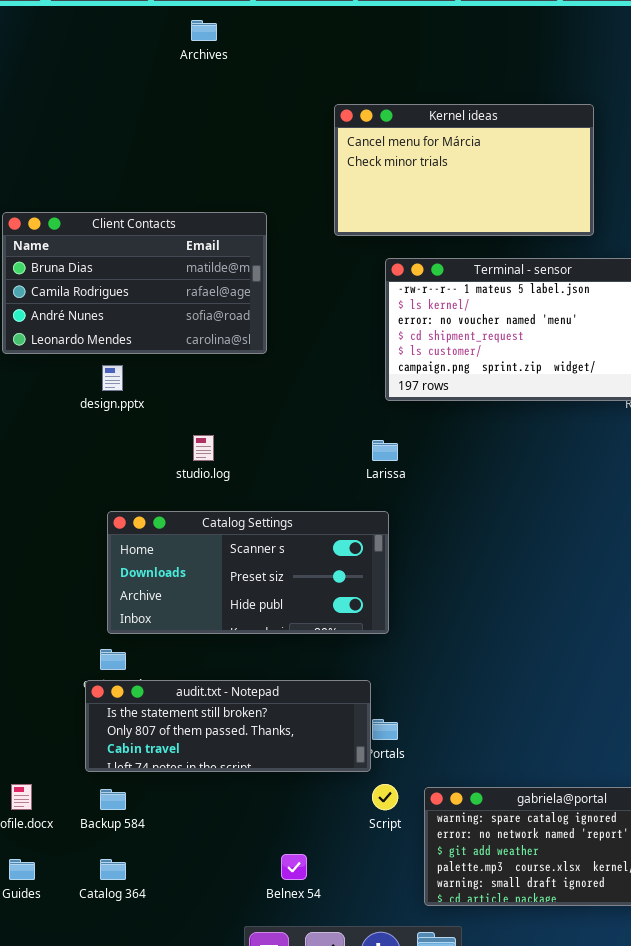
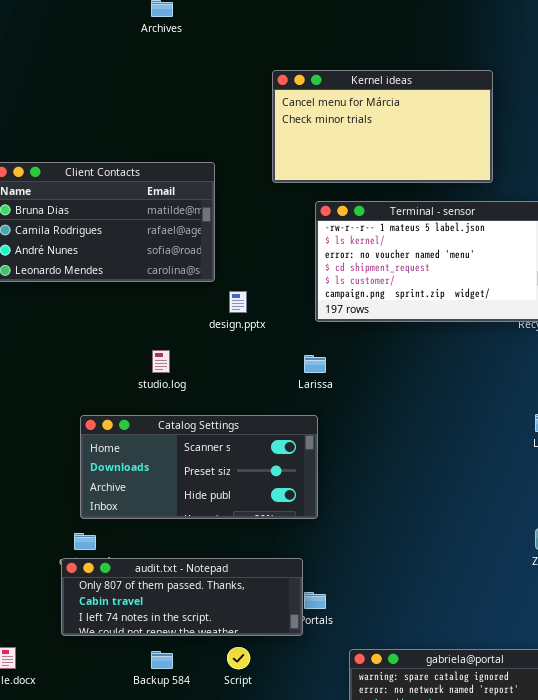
design.pptx: [102,365,123,391] -> [229,291,247,313], moved
audit.txt - Notepad: [85,680,371,772] -> [61,558,303,636], scrolled down 1 row
Script: [372,784,398,810] -> [227,647,250,669], moved
Backup 584: [100,789,126,810] -> [151,651,173,669], moved

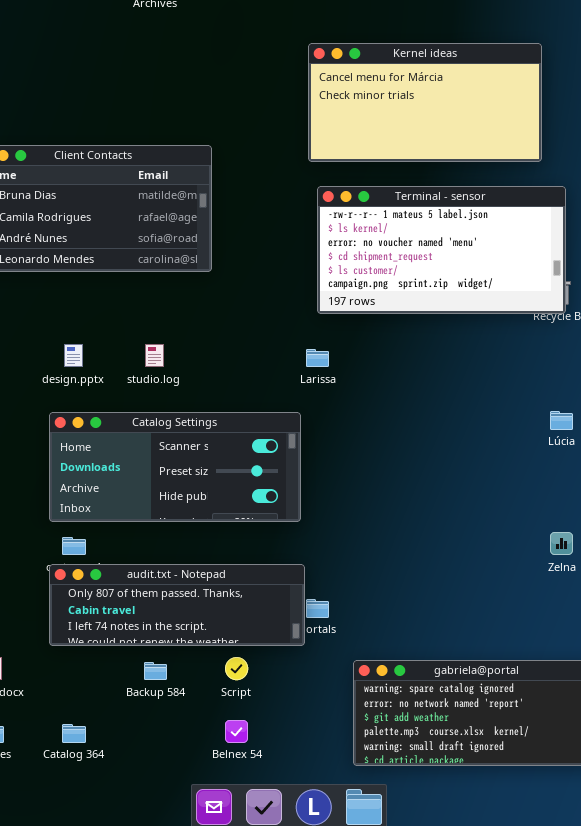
Kernel ideas: [272,70,493,183] -> [308,43,542,162], moved
design.pptx: [229,291,247,313] -> [64,344,83,367], moved
Catalog Settings: [80,415,318,519] -> [49,412,301,522], moved

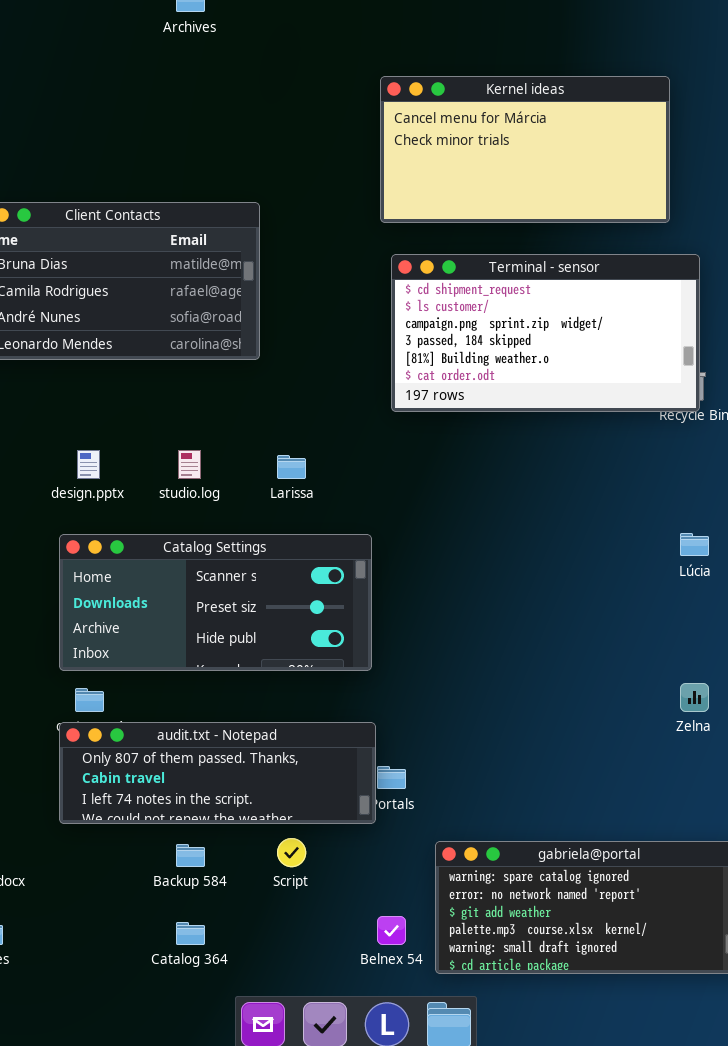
Terminal - sensor: [317,186,566,314] -> [391,254,700,412], scrolled down 3 rows
Larissa: [306,349,329,367] -> [277,455,306,479], moved
Belnex 54: [225,720,248,743] -> [377,916,406,945], moved
Catalog 364: [62,724,86,743] -> [176,922,205,945], moved

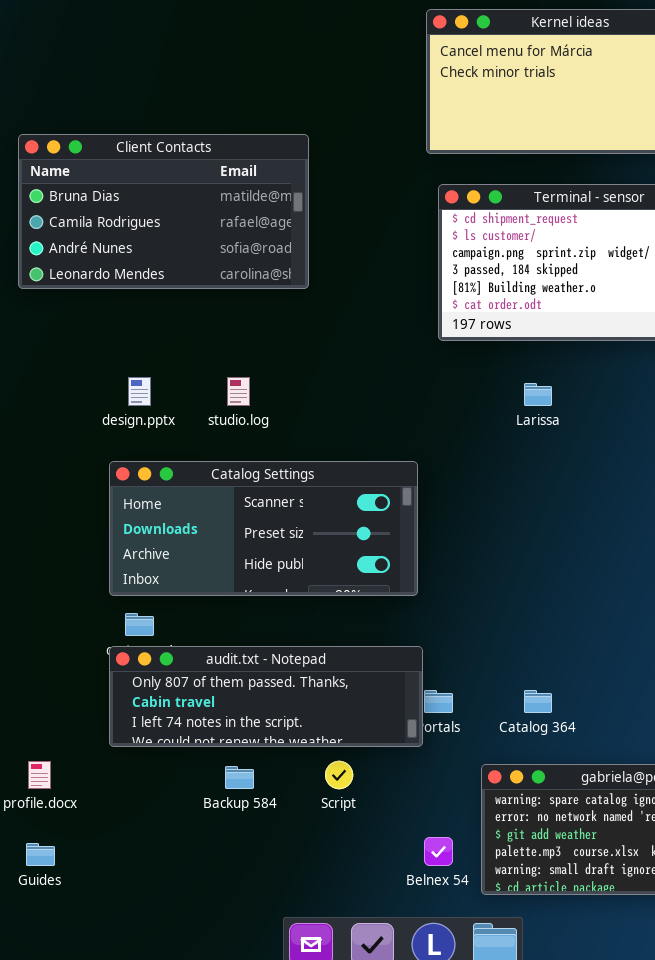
Larissa: [277,455,306,479] -> [524,383,552,406], moved
Catalog 364: [176,922,205,945] -> [524,690,552,713], moved

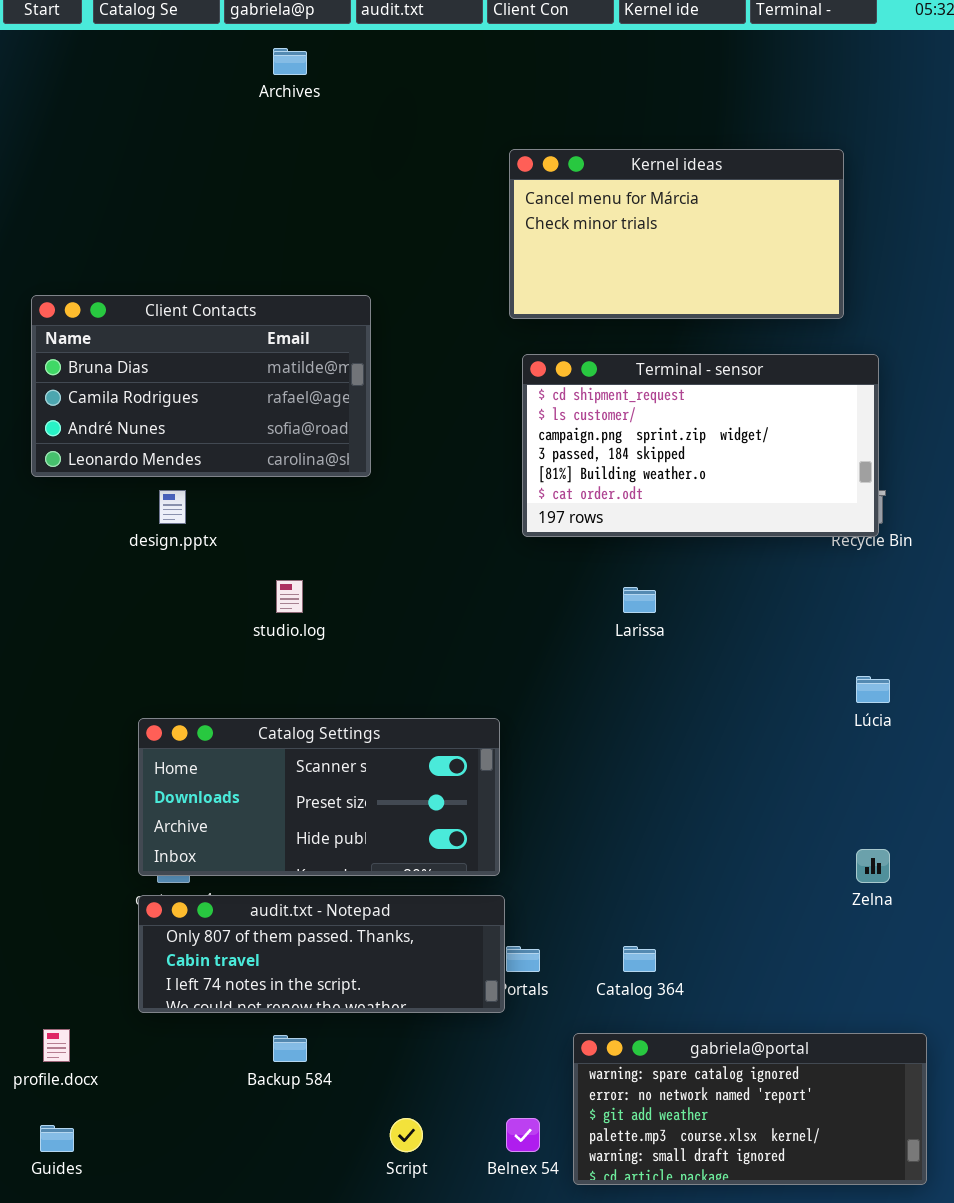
design.pptx: [128,377,151,406] -> [159,490,186,524], moved
Catalog Settings: [109,461,418,596] -> [138,718,500,876], moved
Script: [325,761,353,789] -> [390,1118,423,1152], moved

